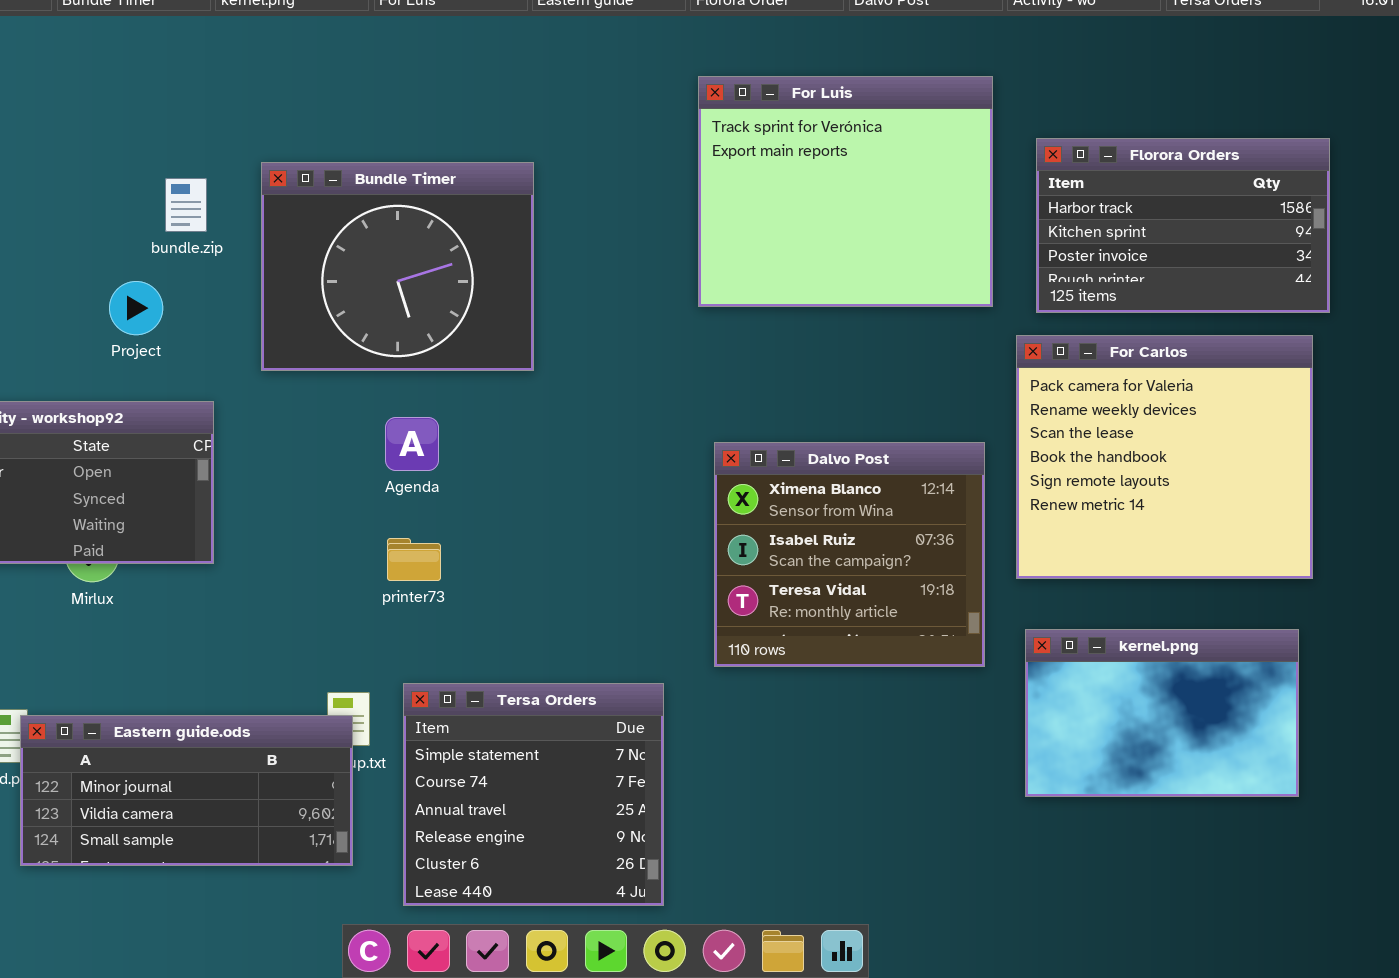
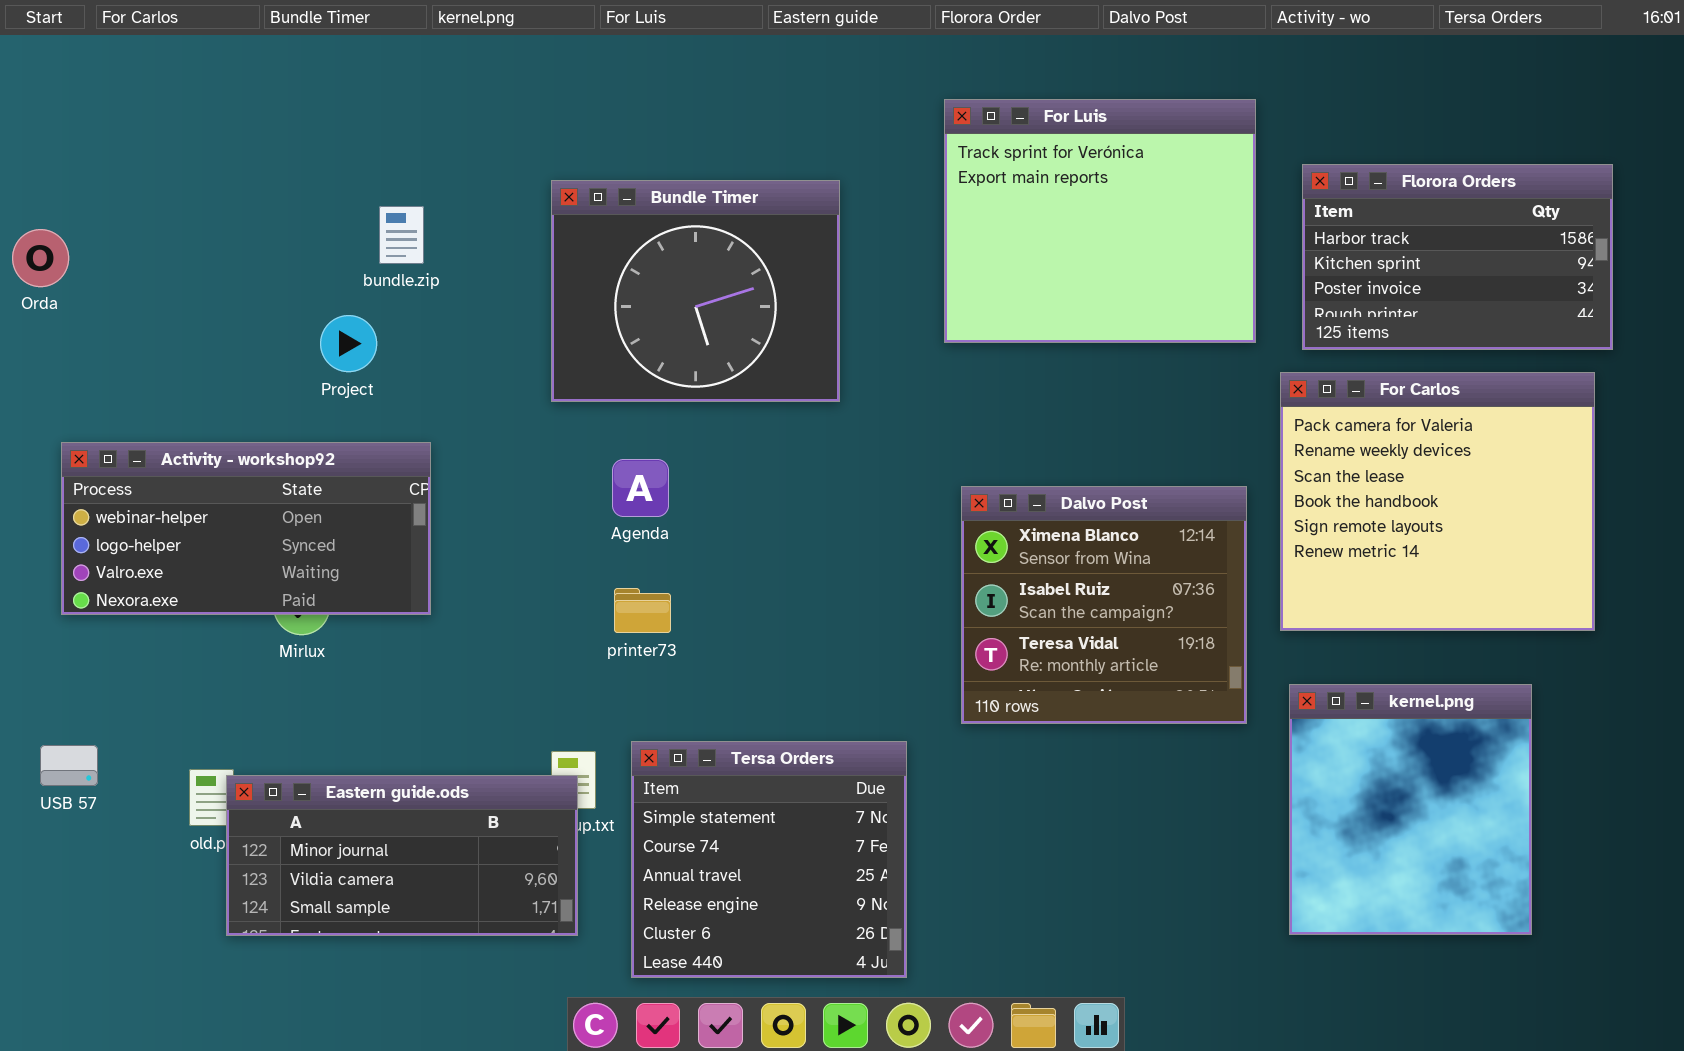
Bundle Timer: [261,162,534,371] -> [551,180,840,402], moved
kernel.png: [1025,629,1299,797] -> [1289,684,1532,935], resized

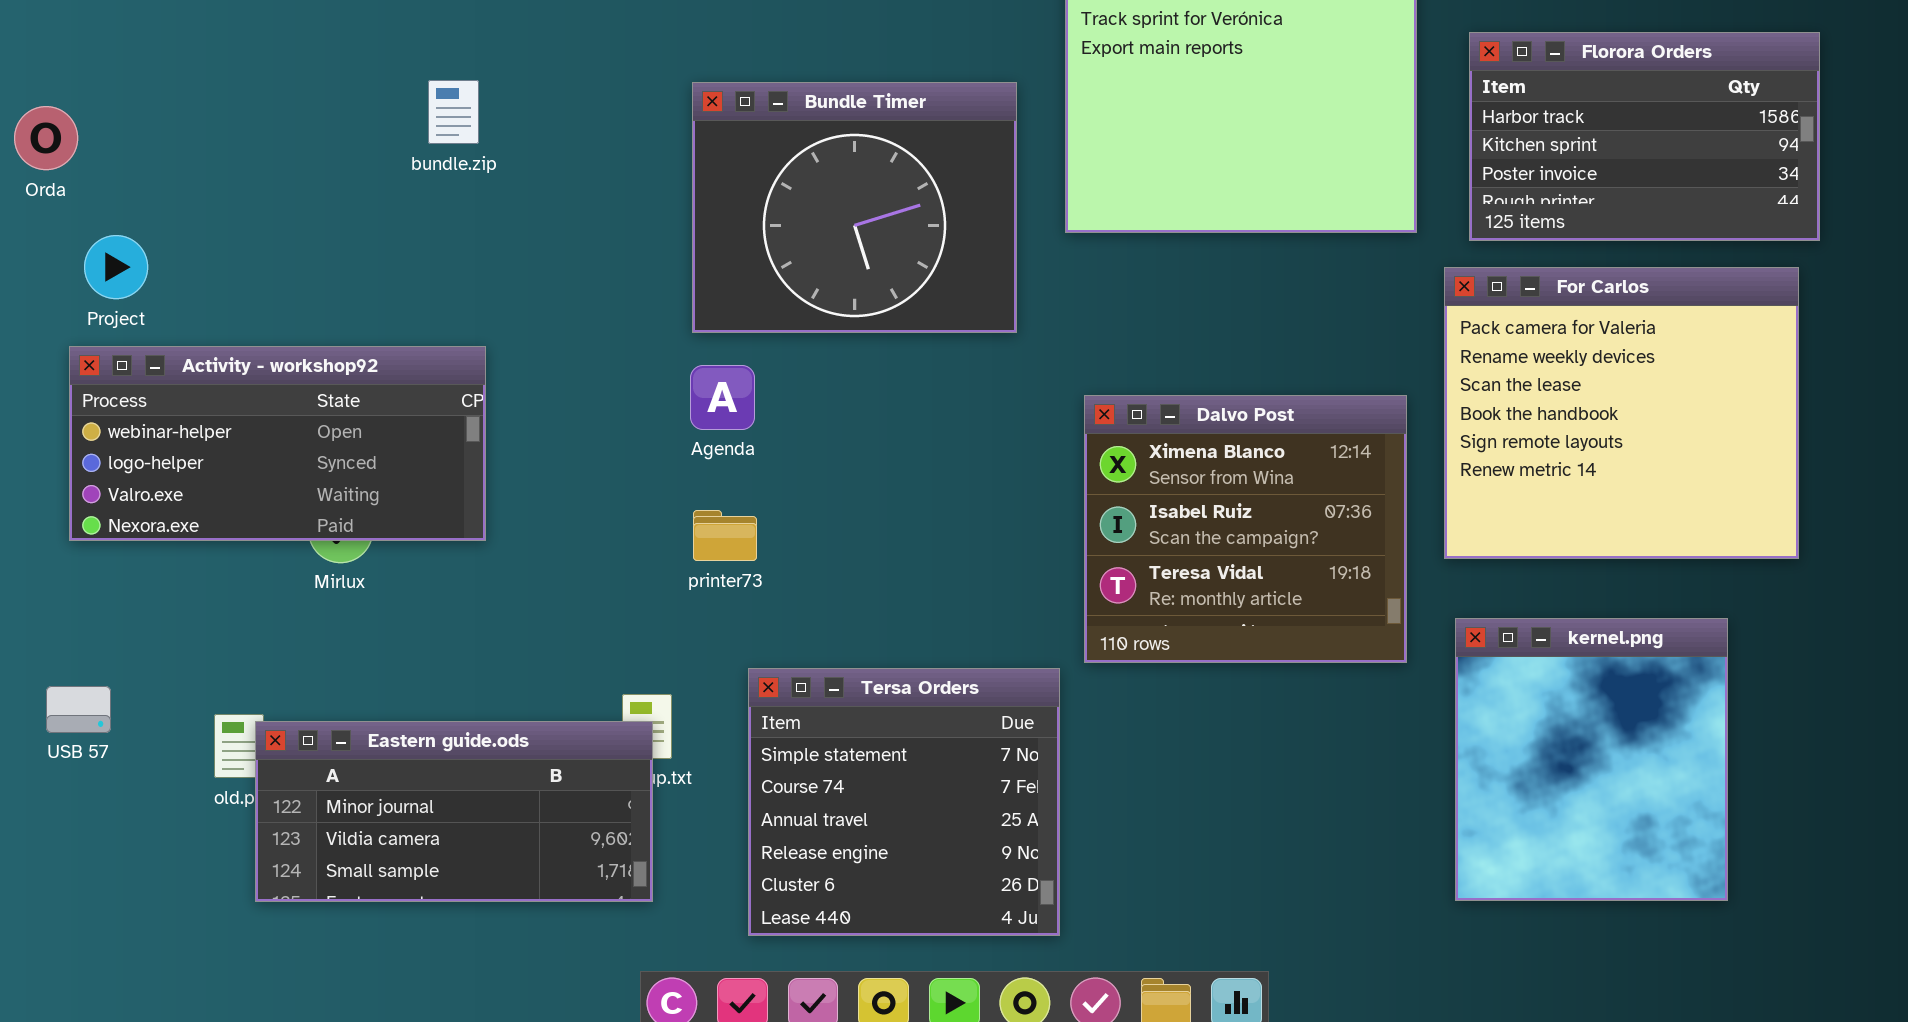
Bundle Timer: [551,180,840,402] -> [692,82,1017,333], moved
Project: [320,315,377,372] -> [84,235,148,299], moved
Tersa Orders: [631,741,907,978] -> [748,668,1060,936], moved

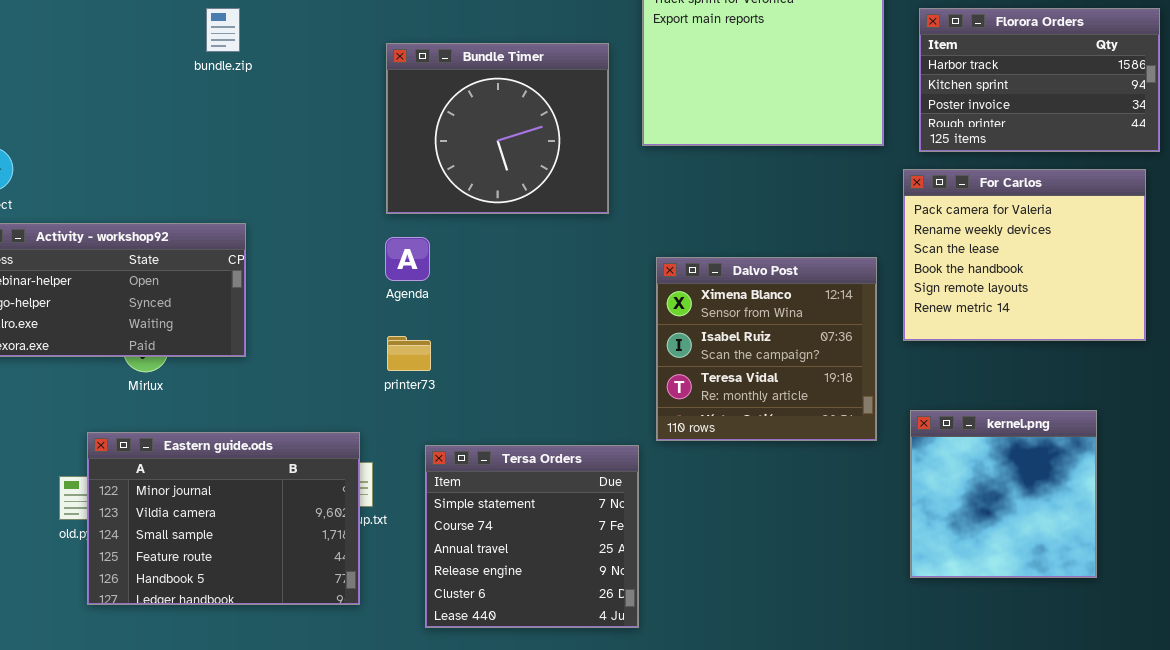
bundle.zip: [428,80,479,144] -> [206,8,240,52], moved
For Carlos: [1444,267,1799,559] -> [903,169,1146,341], resized
kernel.png: [1455,618,1728,901] -> [910,410,1097,578], resized
Eastern guide.ods: [255,721,653,902] -> [87,432,360,605], resized

